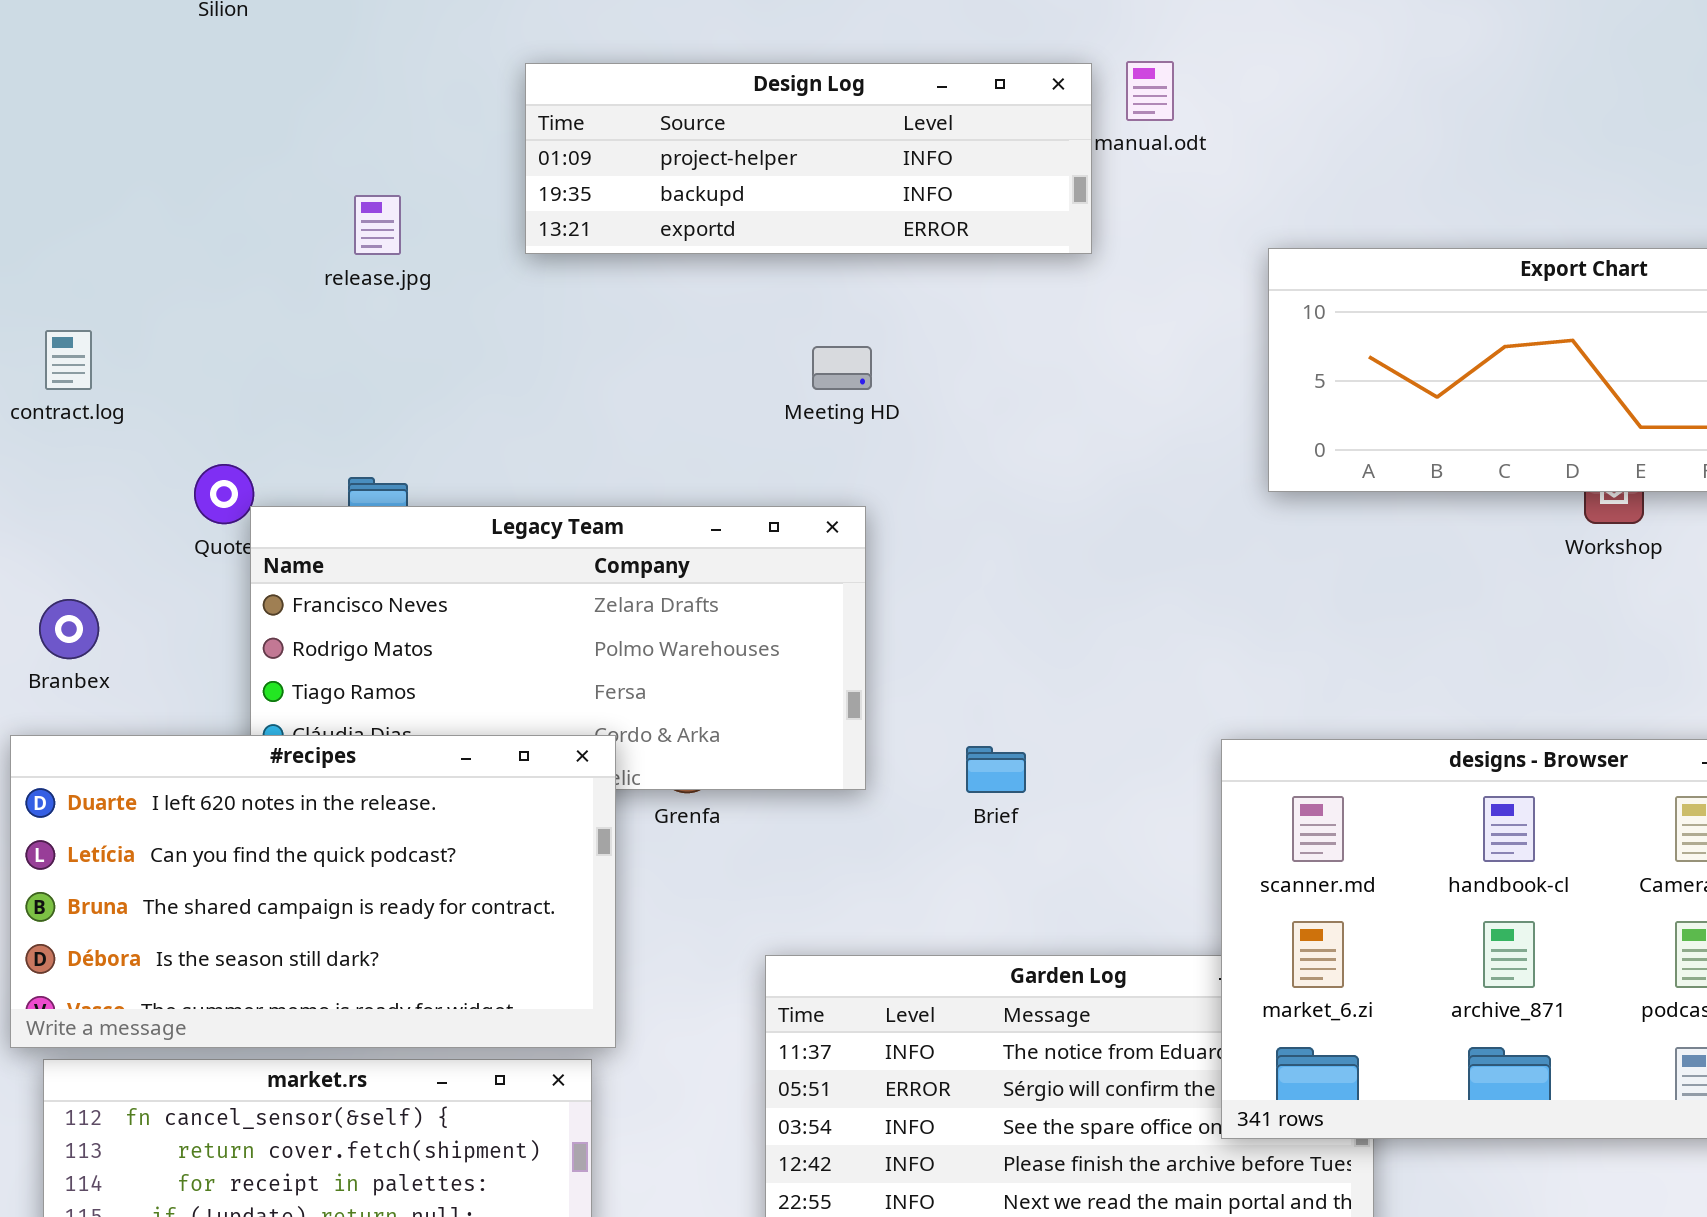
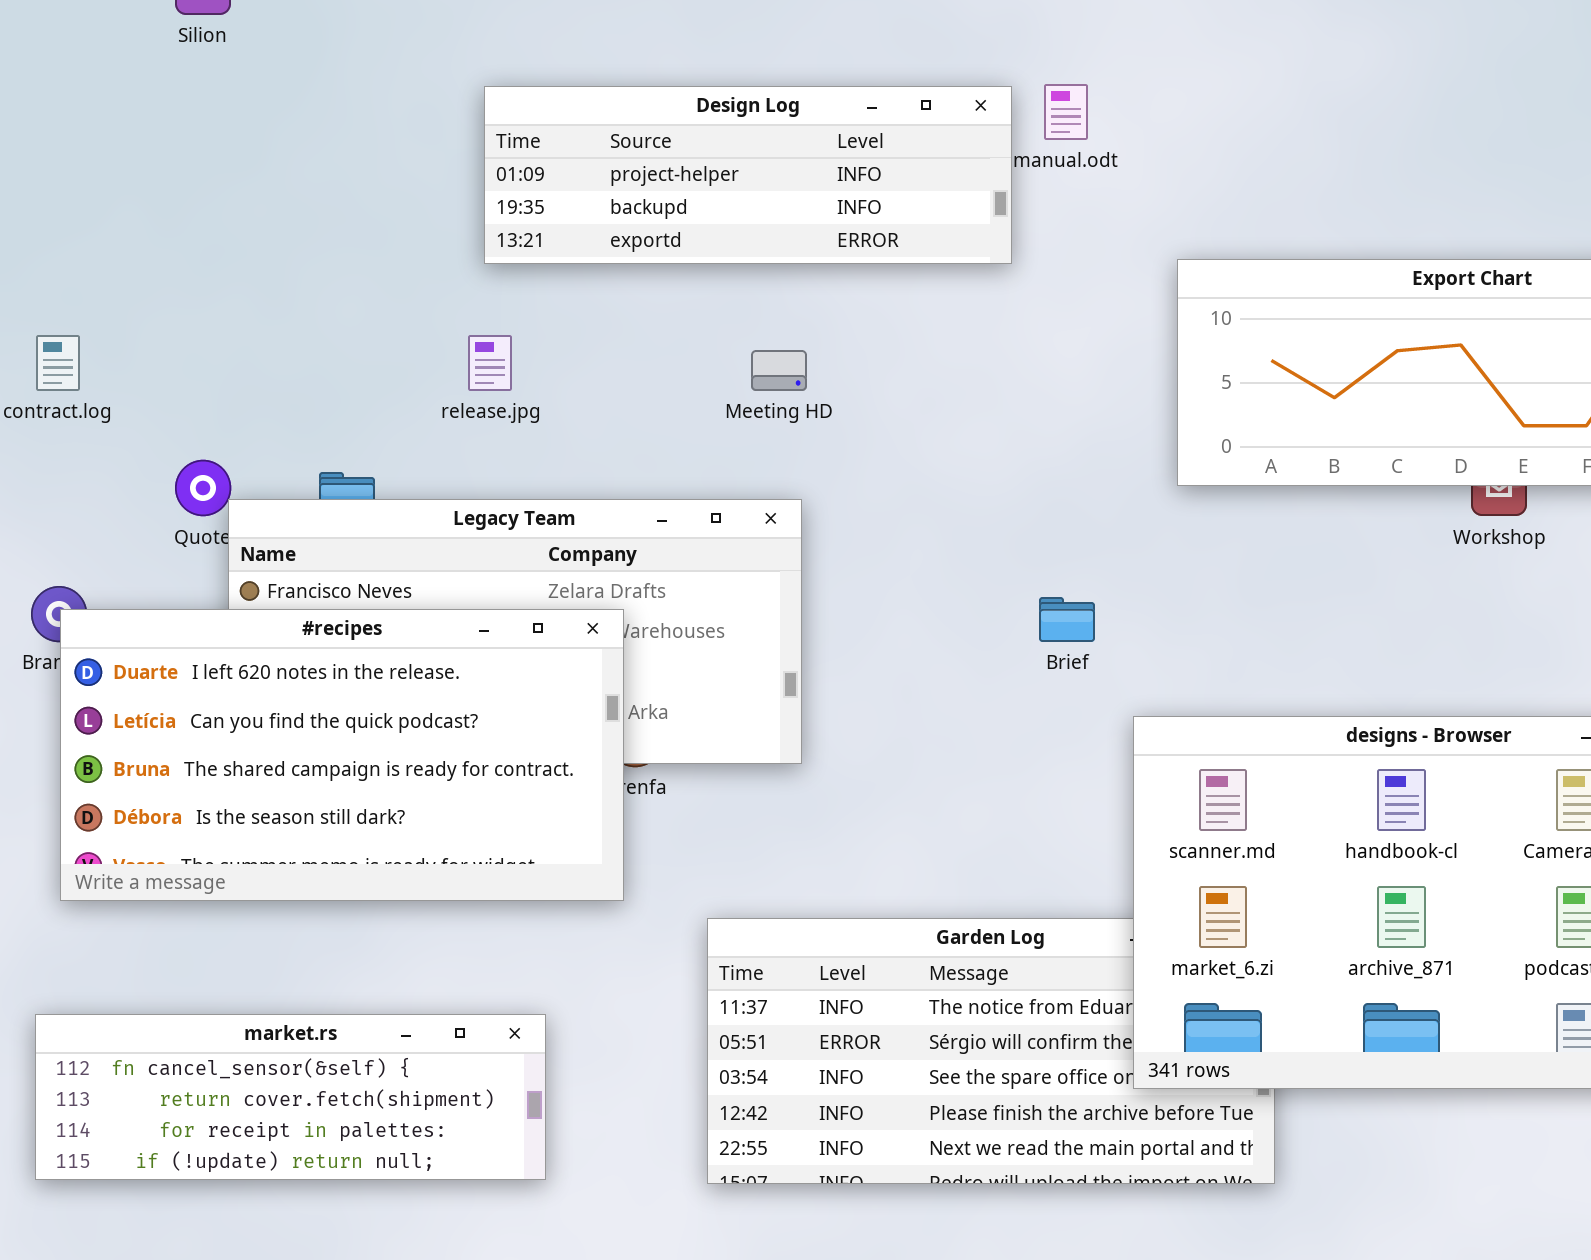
release.jpg: [354,195,401,255] -> [468,335,512,391], moved
#recipes: [10,735,616,1048] -> [60,609,624,901], moved
Brief: [966,746,1026,793] -> [1039,597,1095,642], moved

